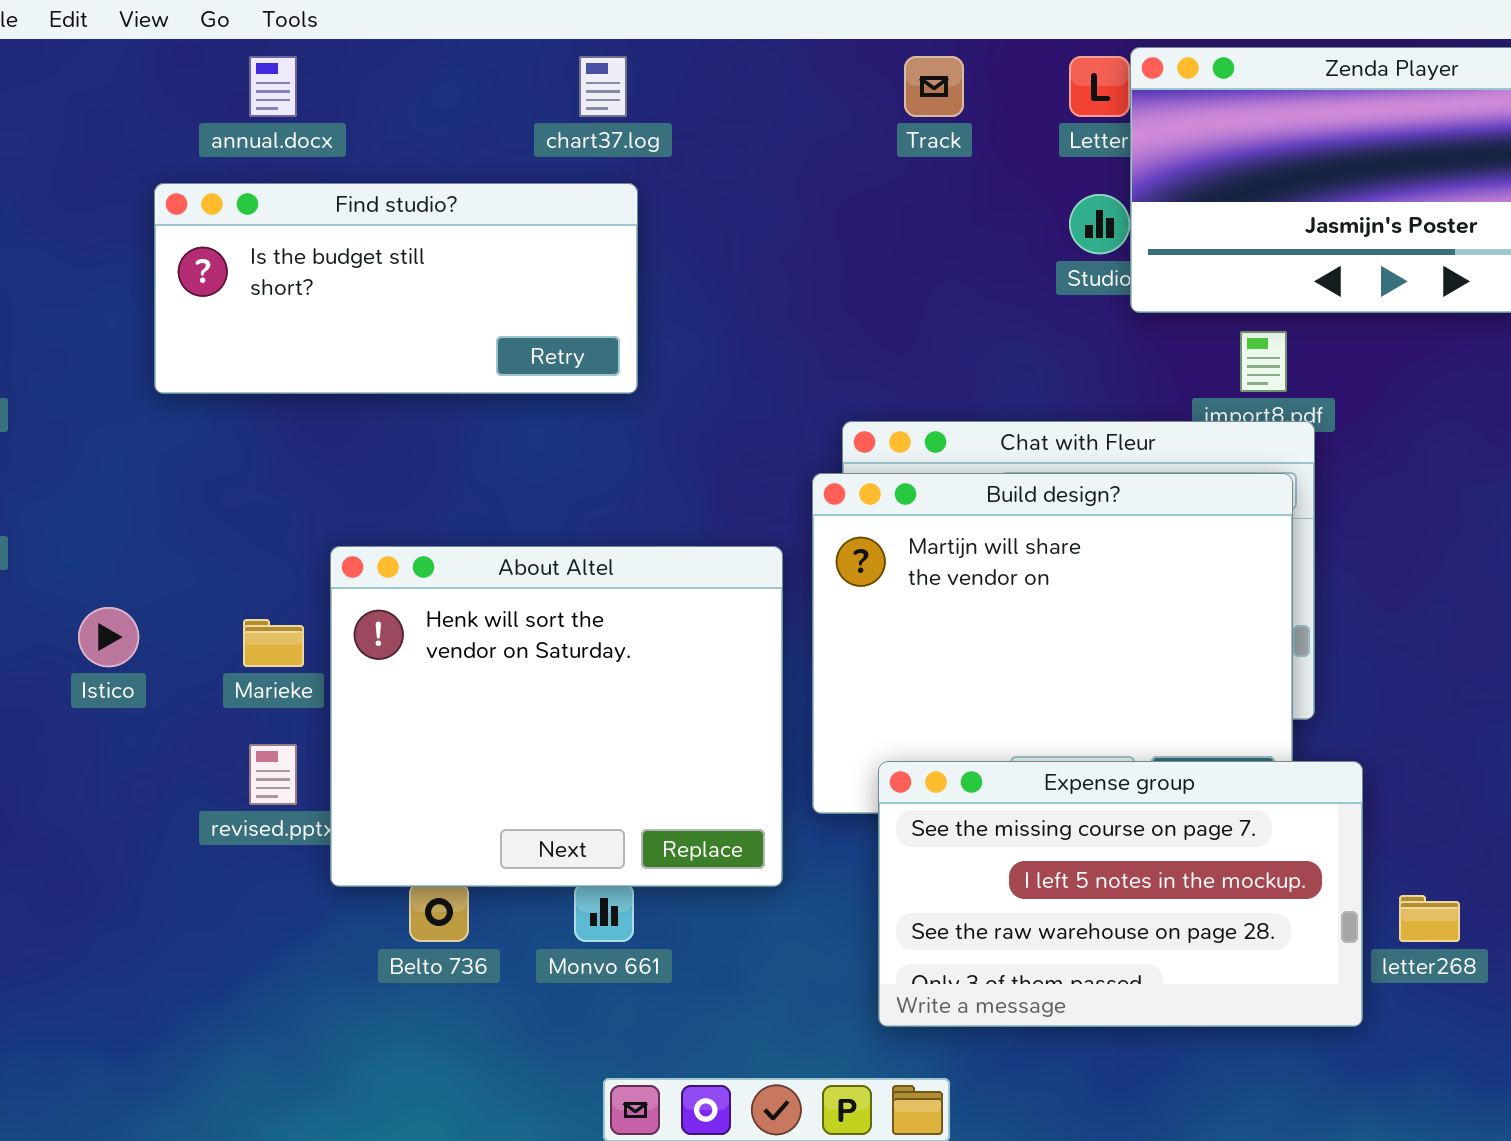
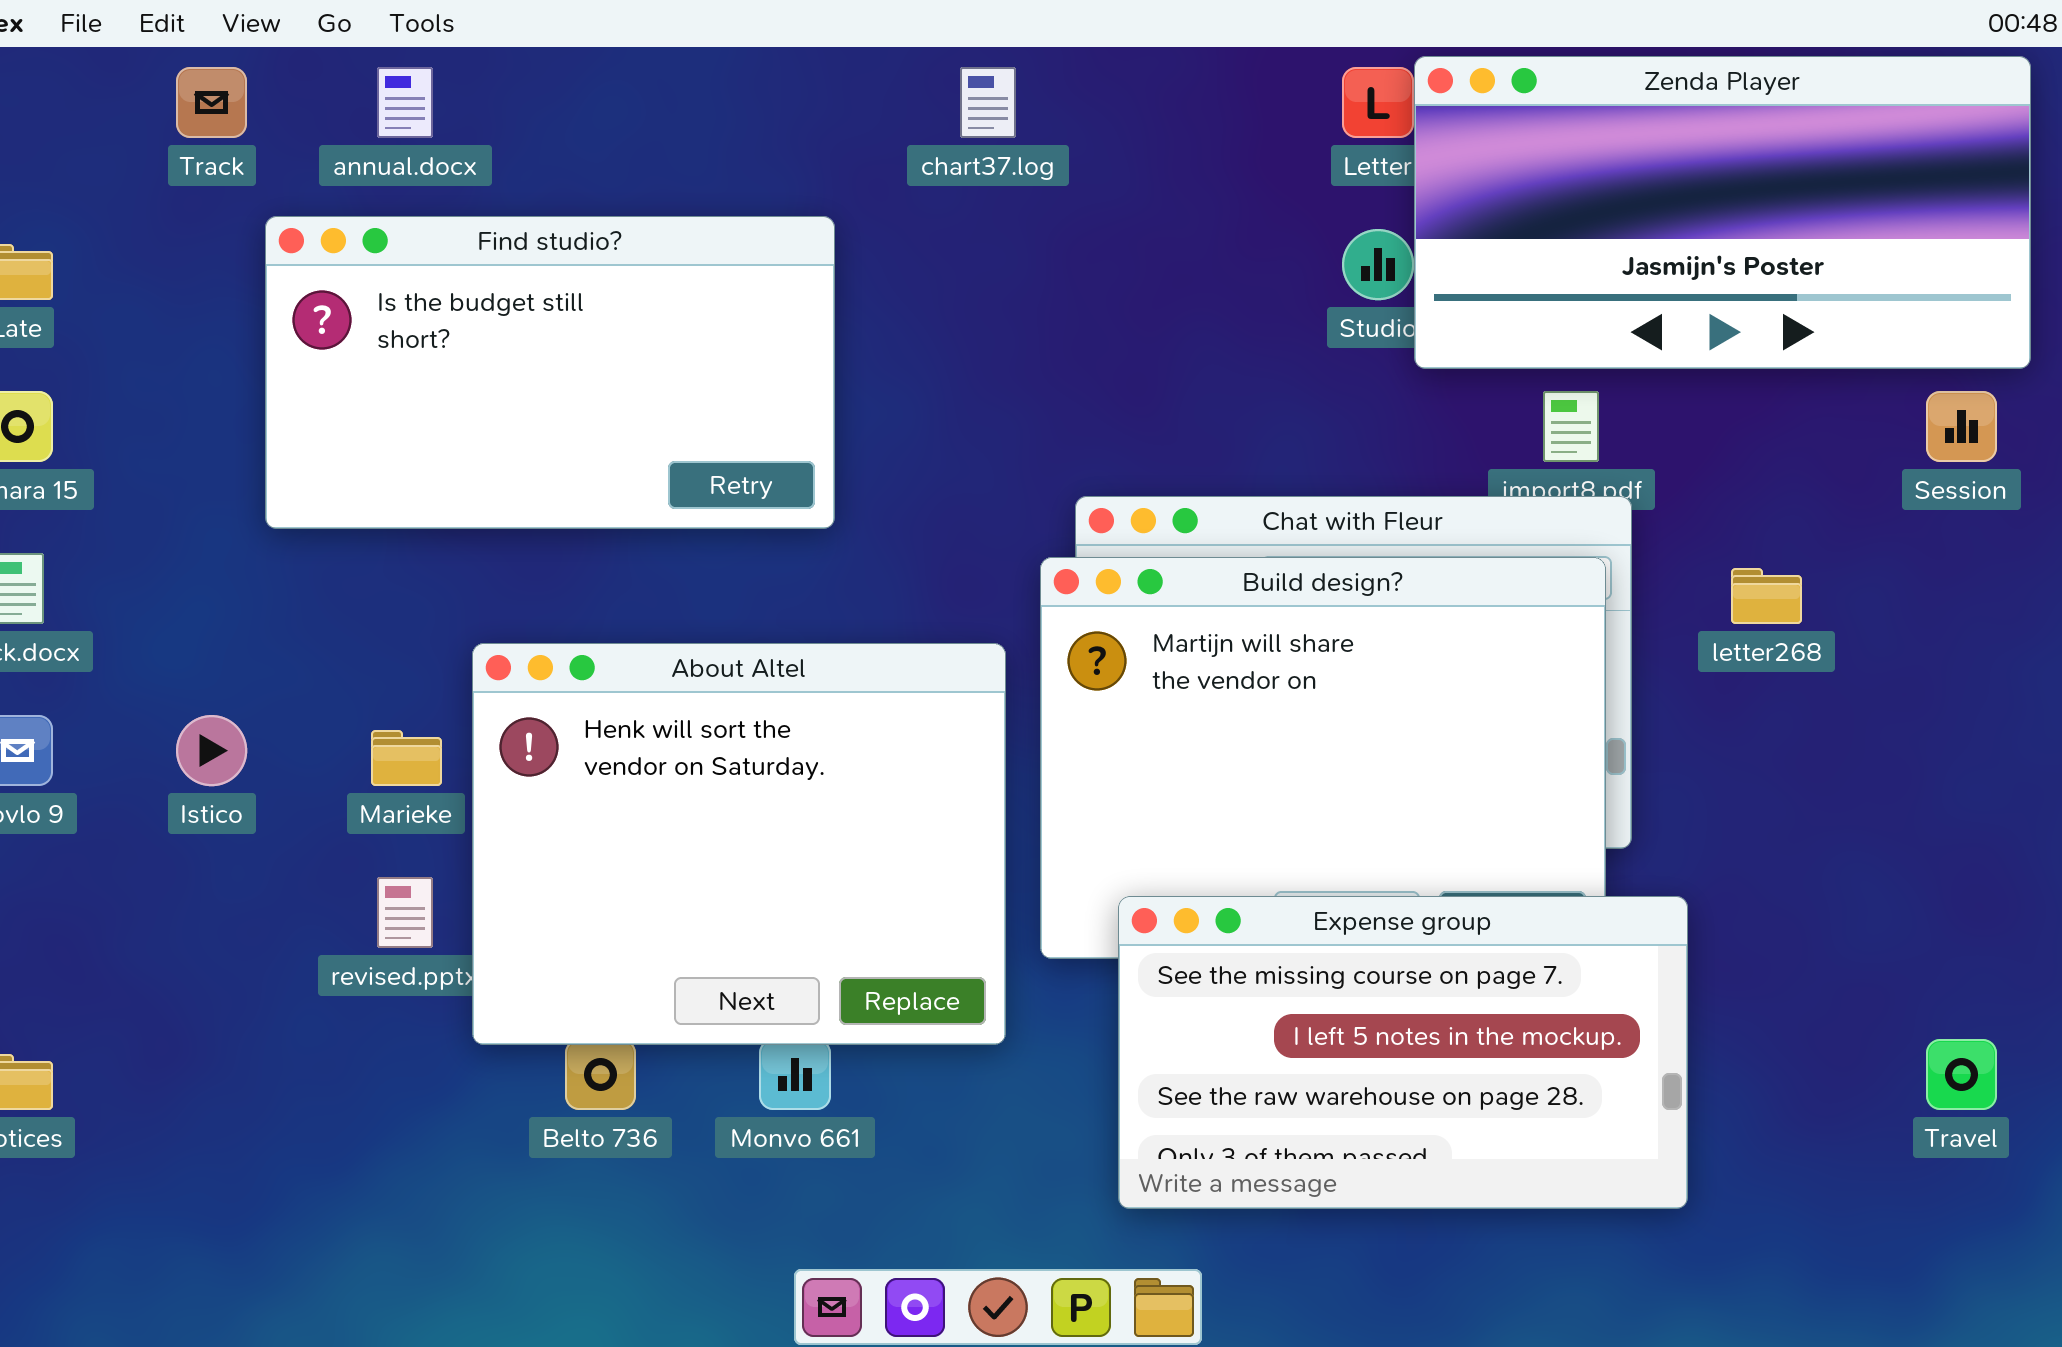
chart37.log: [579,56,627,117] -> [960,67,1016,138], moved
Track: [904,56,964,117] -> [176,67,247,138], moved
Find studio?: [154,183,638,394] -> [265,216,835,529], resized
letter268: [1399,895,1460,942] -> [1731,568,1802,624], moved

